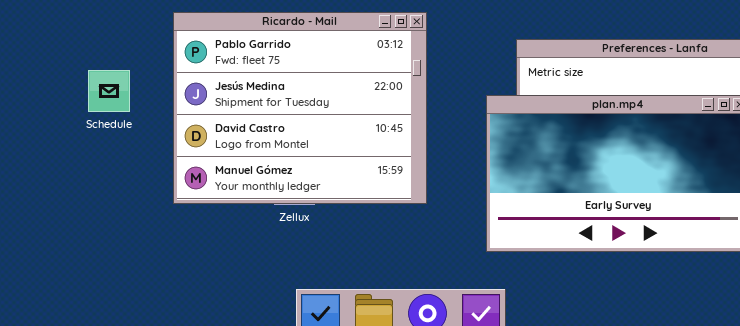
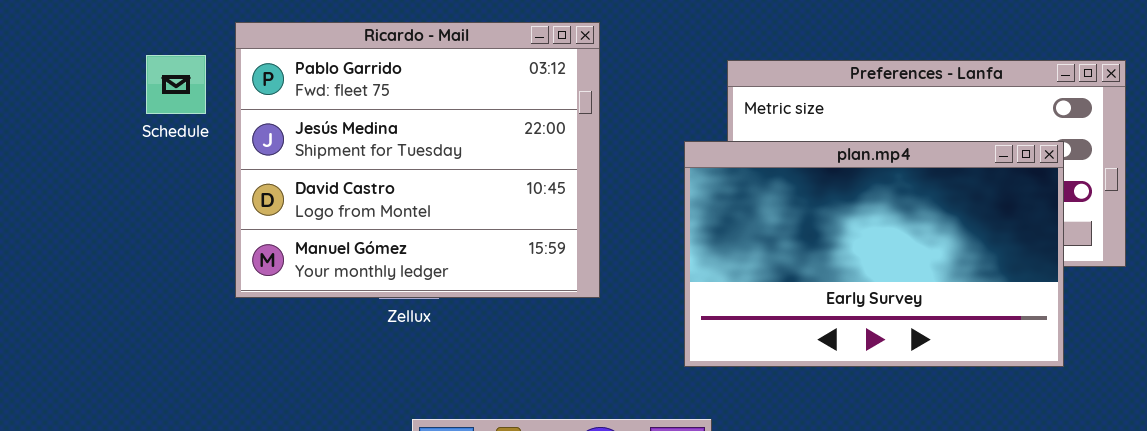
Schedule: [88,70,130,112] -> [146,55,206,114], moved

